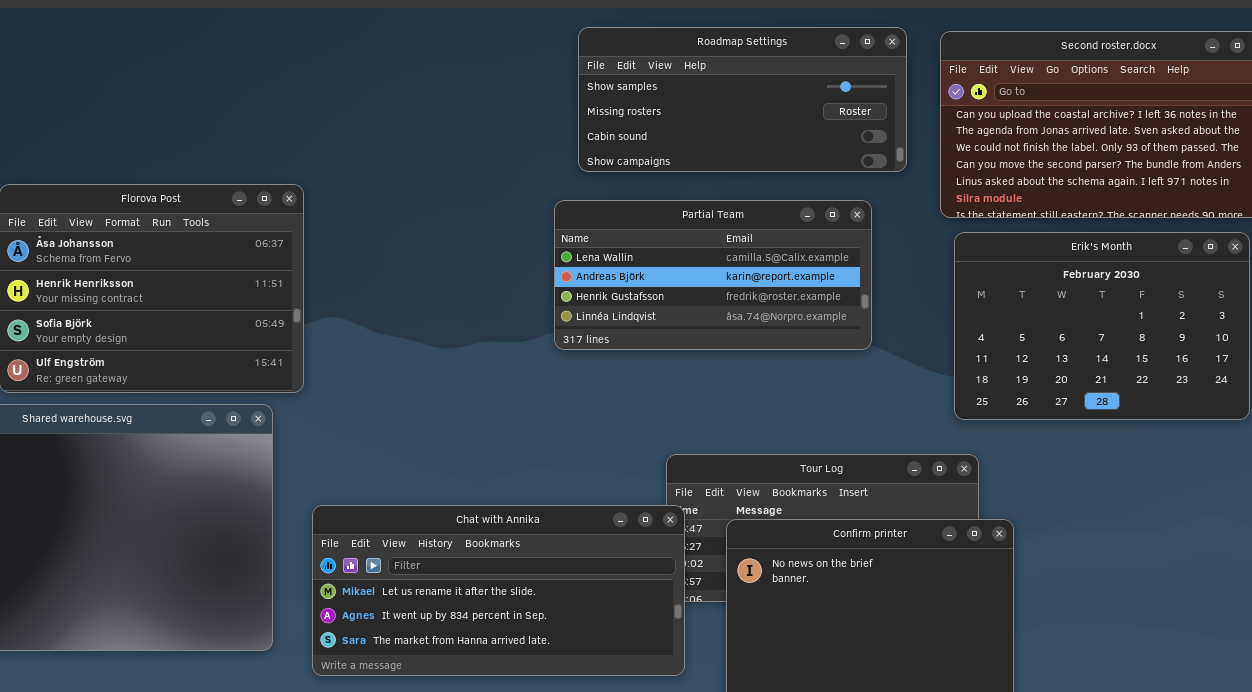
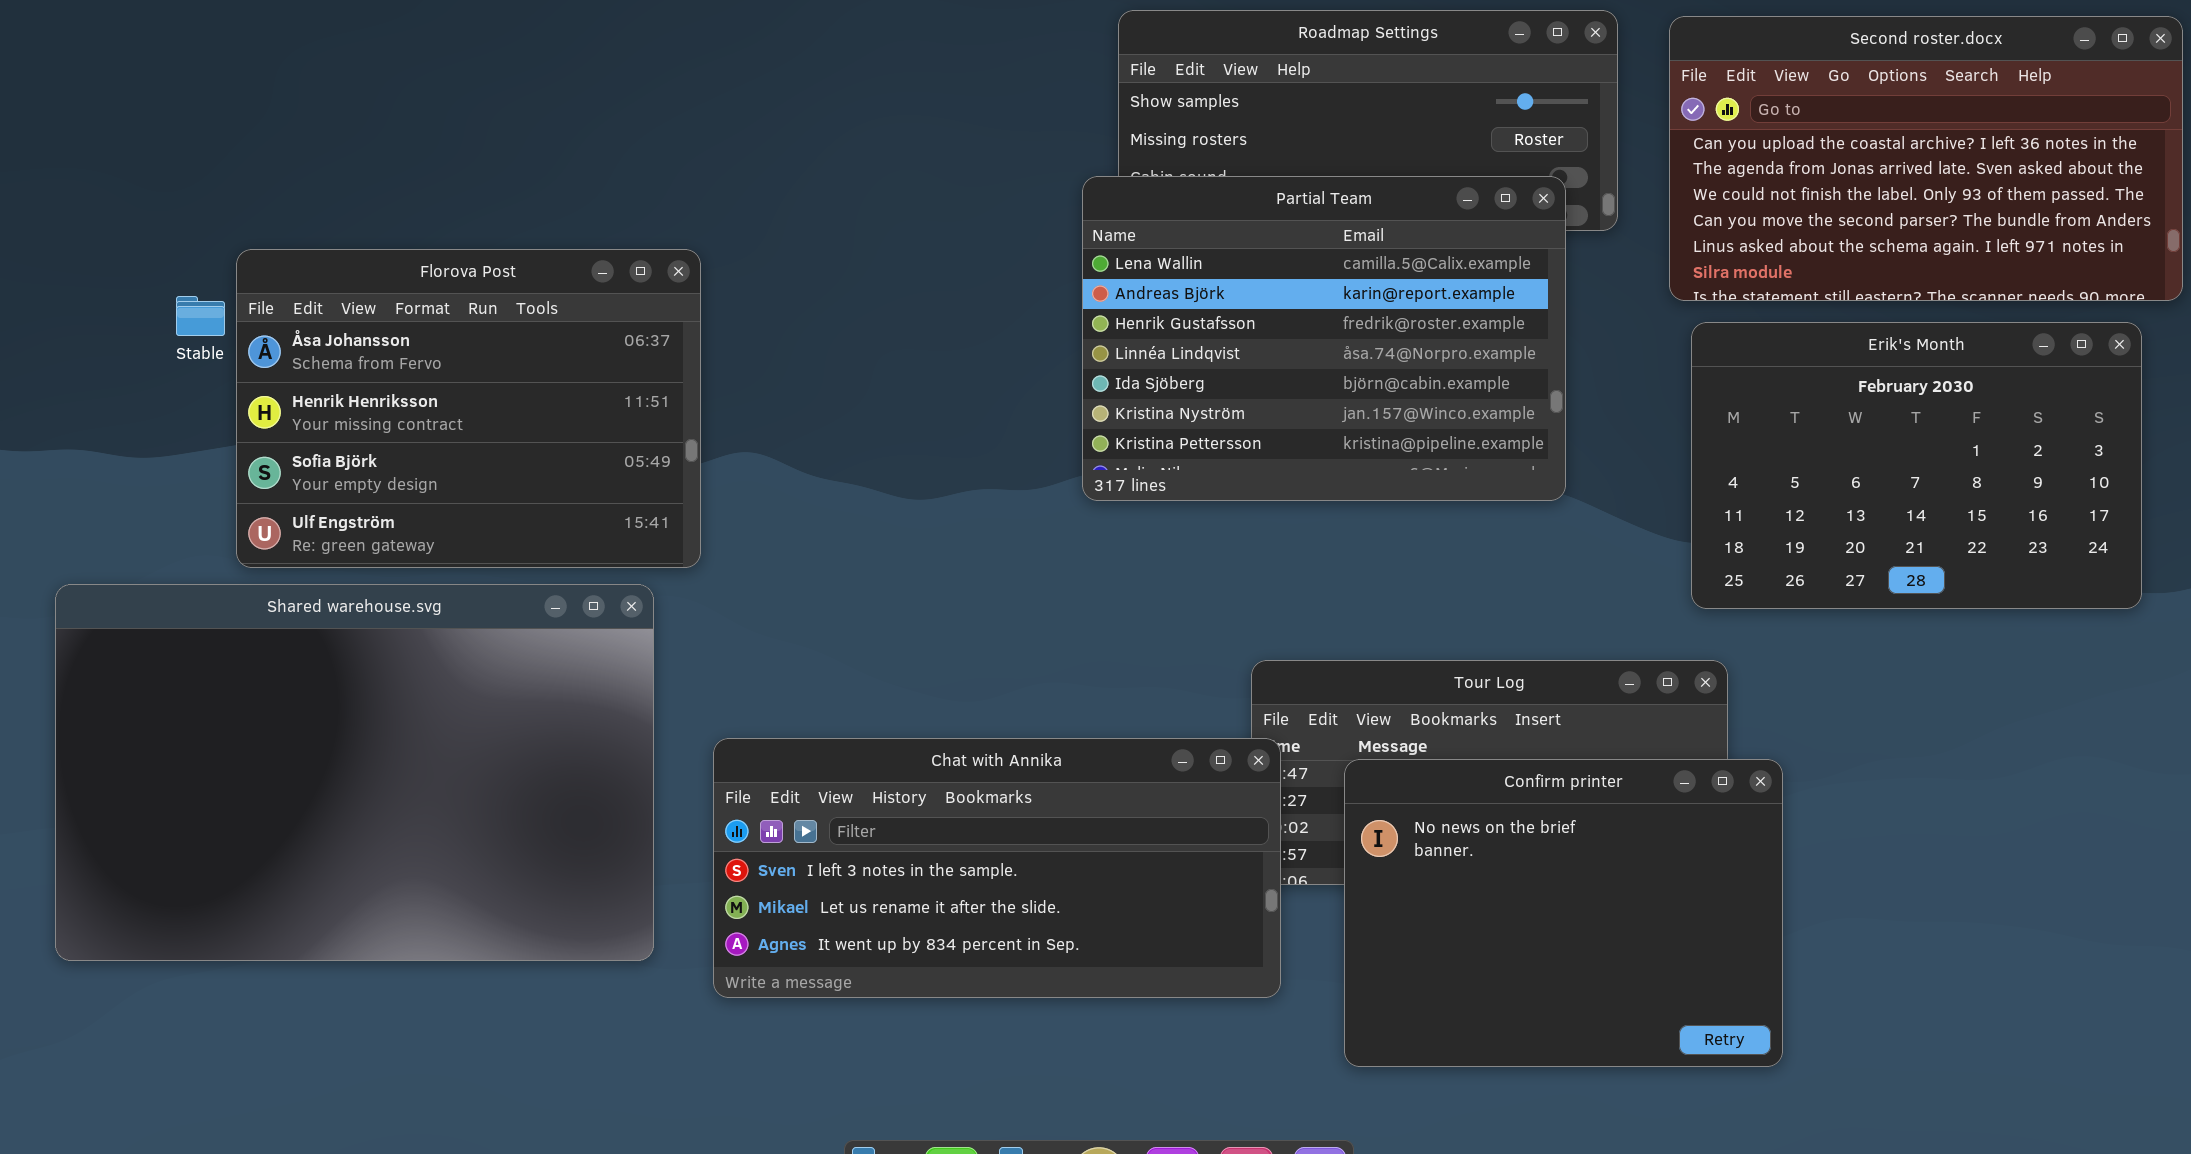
Partial Team: [554,200,872,350] -> [1082,176,1566,501], resized
Chat with Annika: [312,505,685,676] -> [713,738,1281,998], scrolled up 1 row

